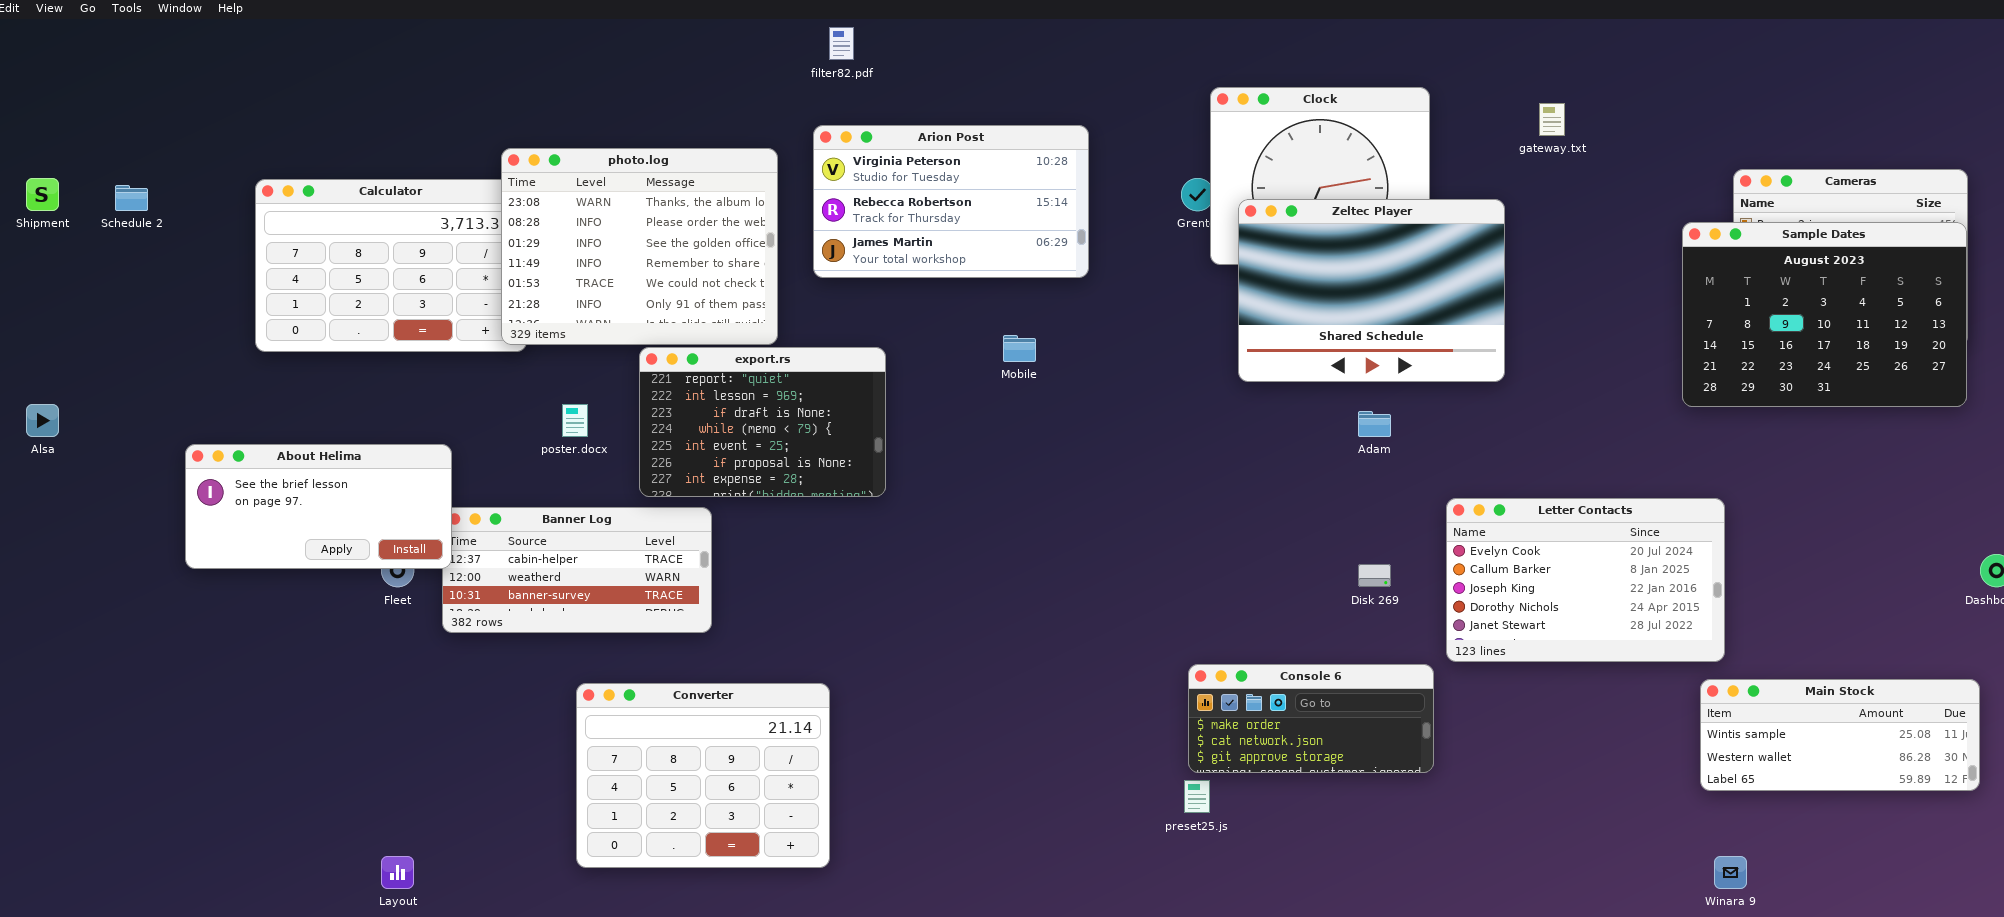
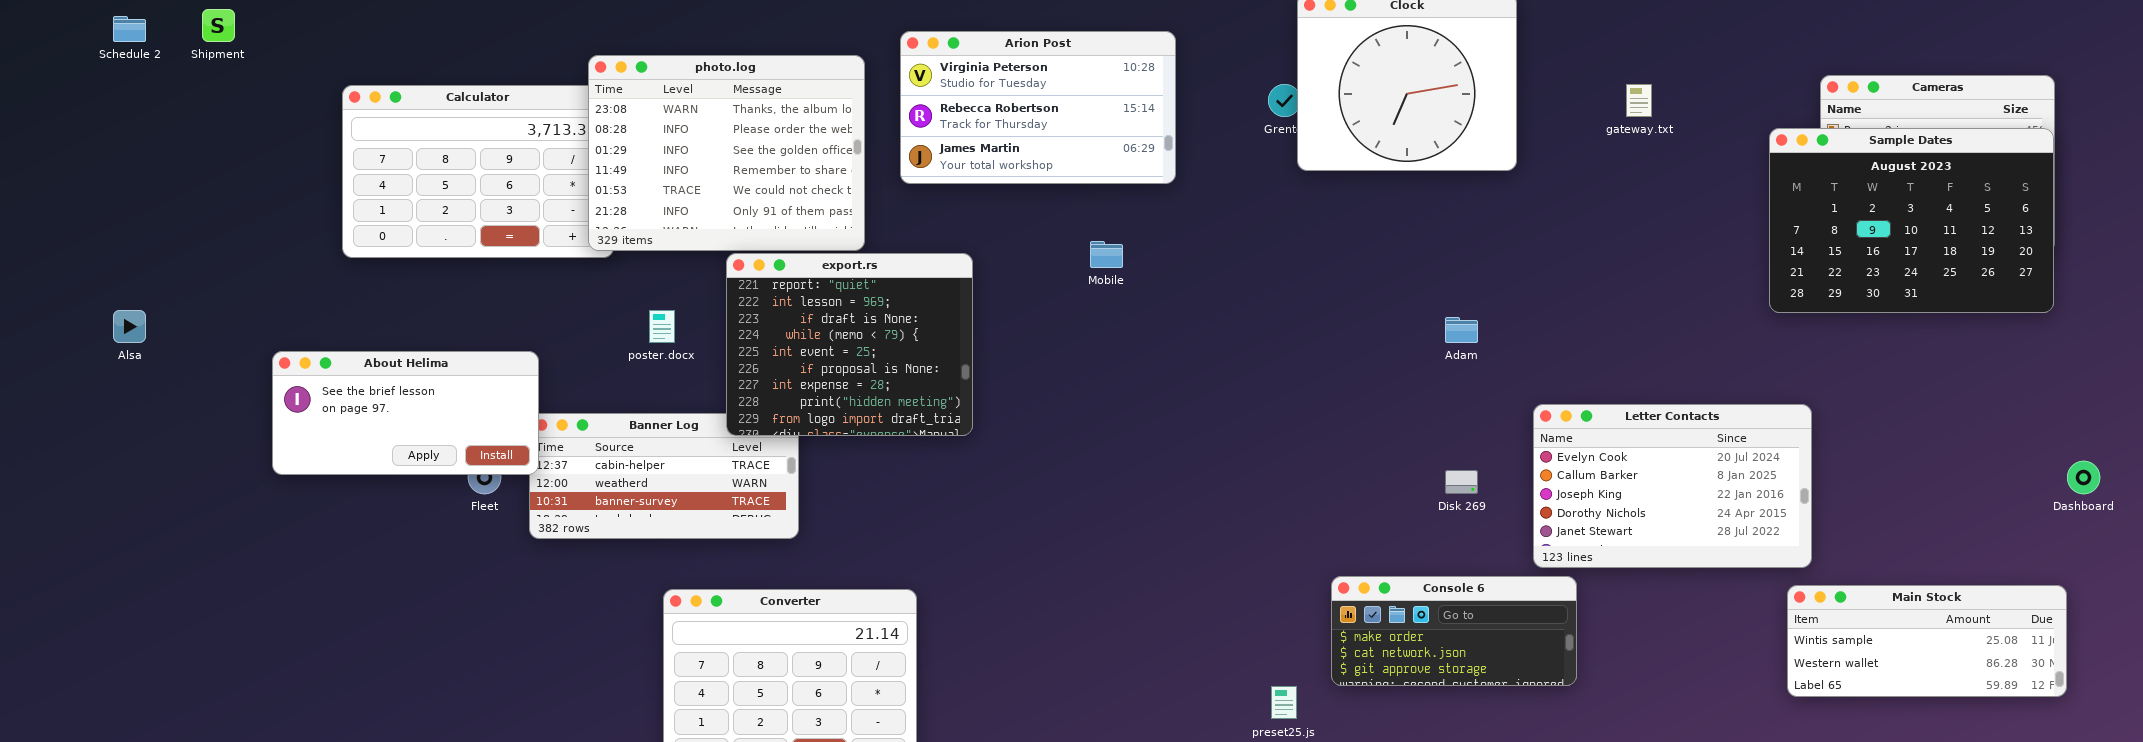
gateway.txt: [1539,103,1565,136] -> [1626,84,1652,117], moved
Shipment: [26,178,59,211] -> [202,9,235,42], moved
Schedule 2: [115,185,148,211] -> [113,16,146,42], moved
Zeltec Player: [1238,199,1505,382] -> none, closed
export.rs: [639,347,886,497] -> [726,253,973,436], resized
Console 6: [1188,664,1434,773] -> [1331,576,1577,686], moved

